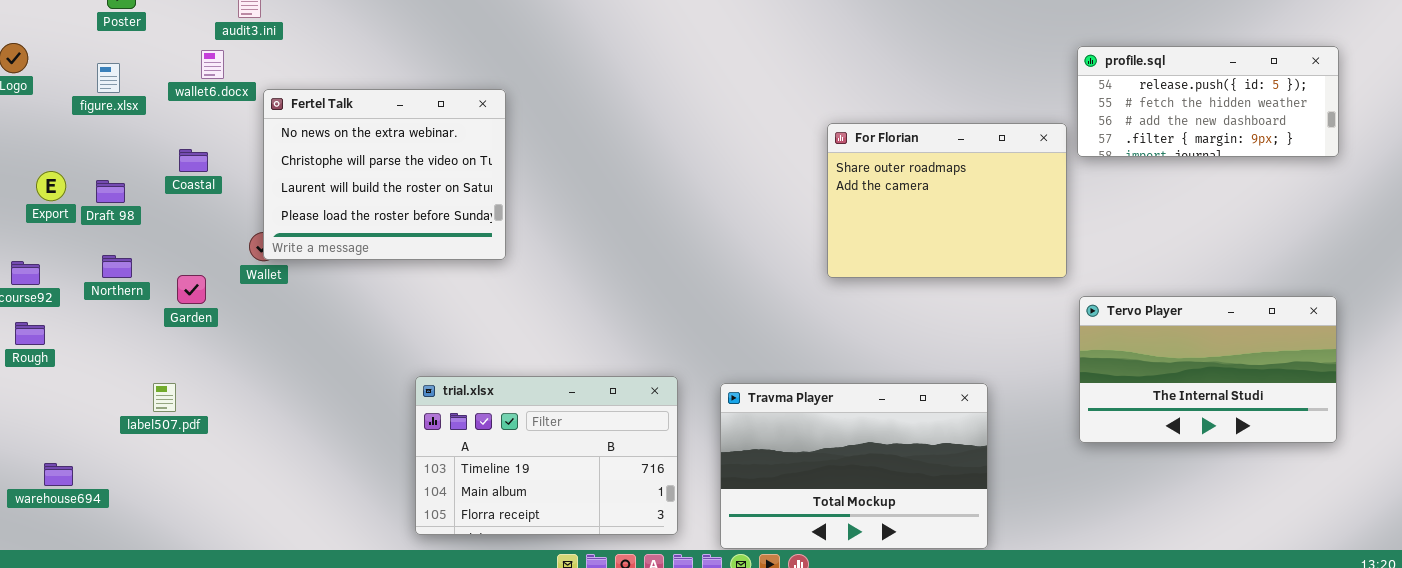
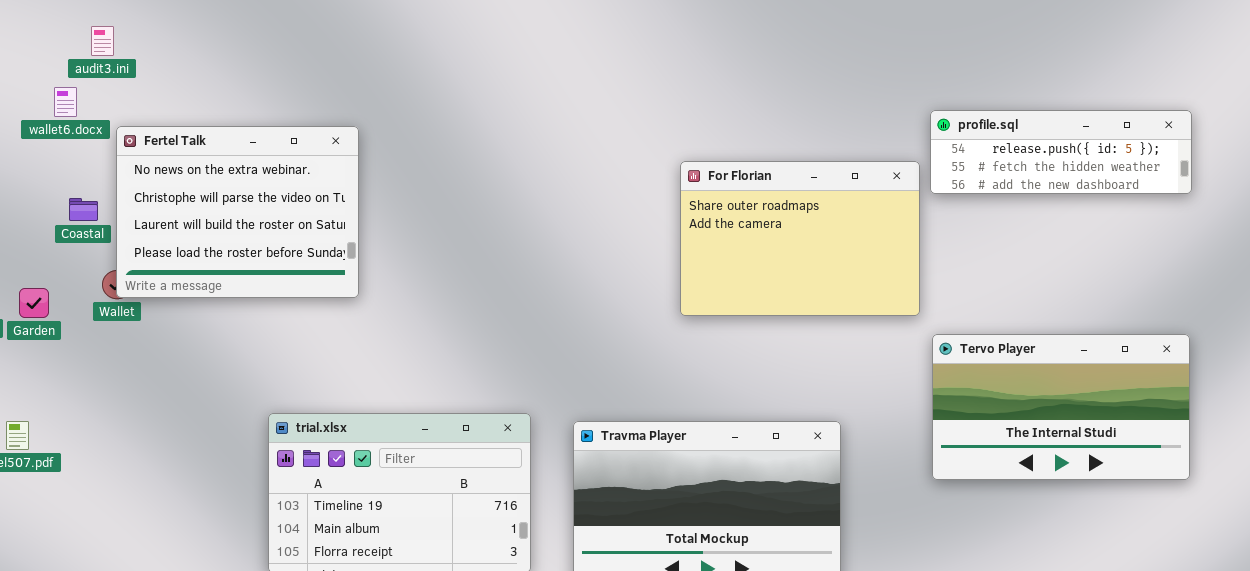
profile.sql: [1077,46,1339,157] -> [930,110,1192,194], resized
Coastal: [179,149,208,172] -> [69,198,98,221], moved
Garden: [177,275,206,304] -> [19,288,49,318], moved

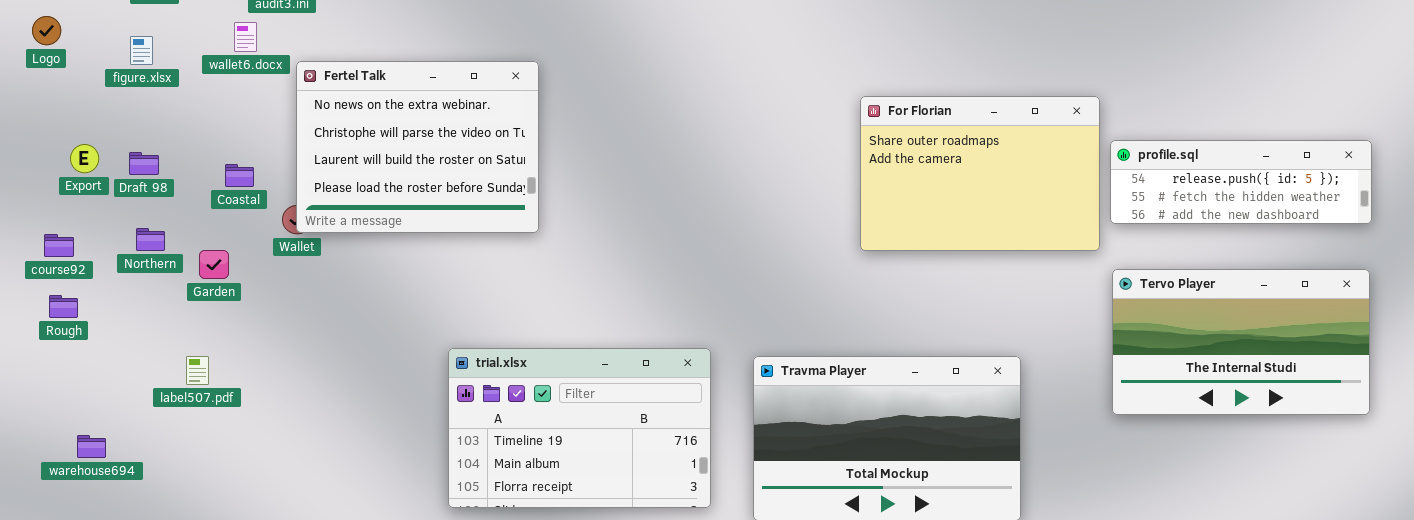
profile.sql: [930,110,1192,194] -> [1110,140,1372,224], moved
Coastal: [69,198,98,221] -> [225,164,254,187], moved
Garden: [19,288,49,318] -> [199,250,229,279], moved

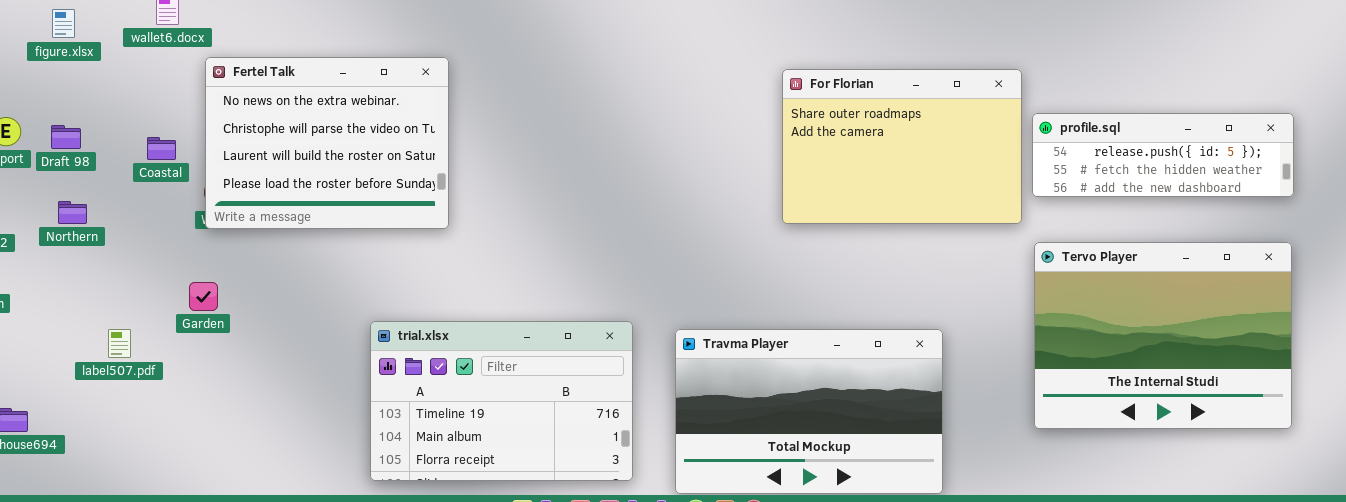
Fertel Talk: [296,61,539,233] -> [205,57,449,229], moved
Garden: [199,250,229,279] -> [189,282,218,311], moved
Tervo Player: [1112,269,1370,415] -> [1034,242,1292,429], resized

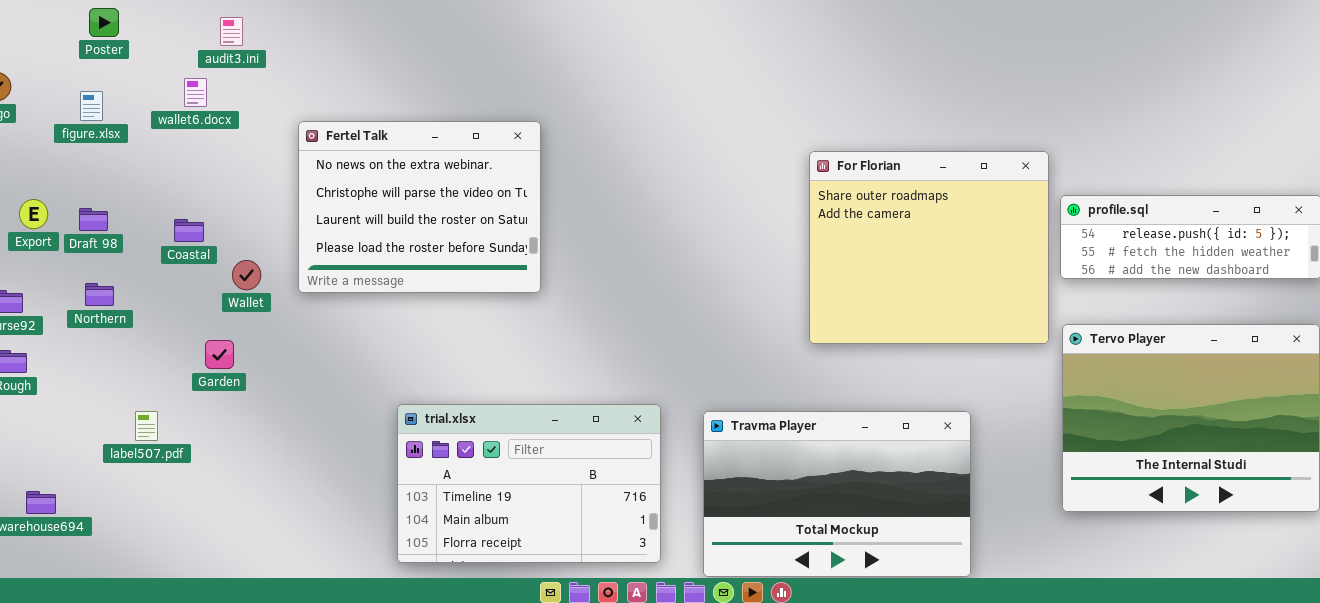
Fertel Talk: [205,57,449,229] -> [298,121,541,293], moved
For Florian: [782,69,1022,224] -> [809,151,1049,344], resized
Garden: [189,282,218,311] -> [205,340,234,369], moved

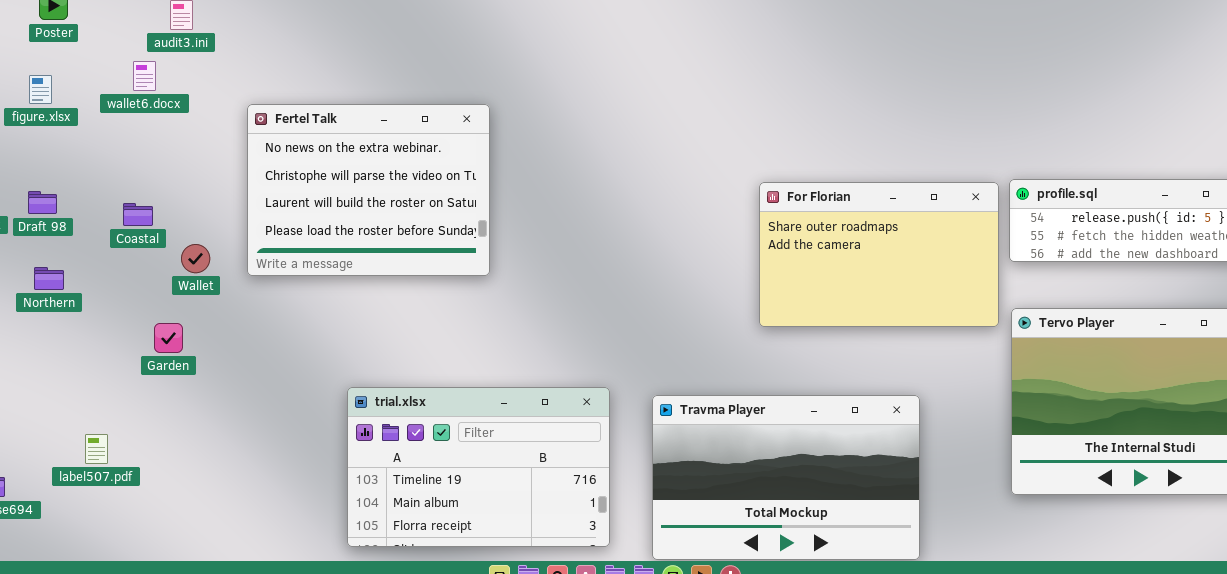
For Florian: [809,151,1049,344] -> [759,182,999,327], resized
label507.pdf: [135,411,158,441] -> [85,434,108,464], moved

